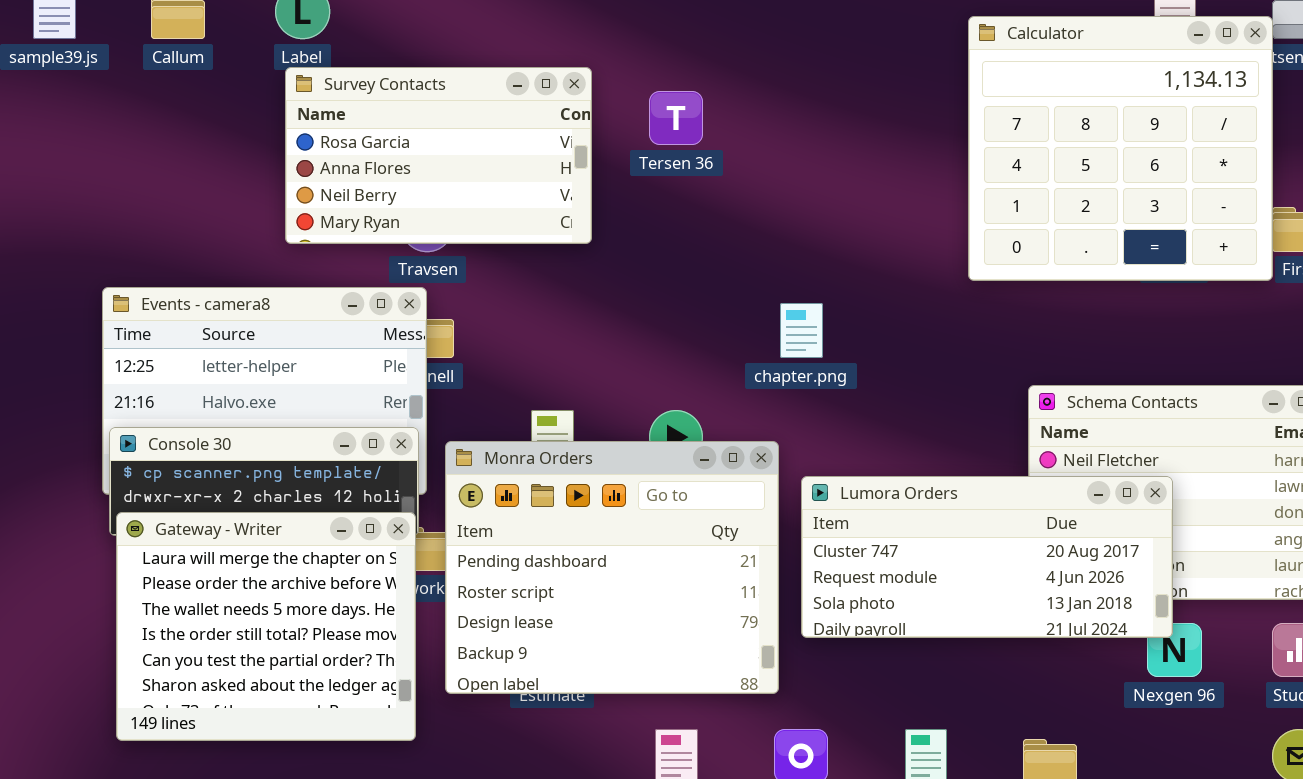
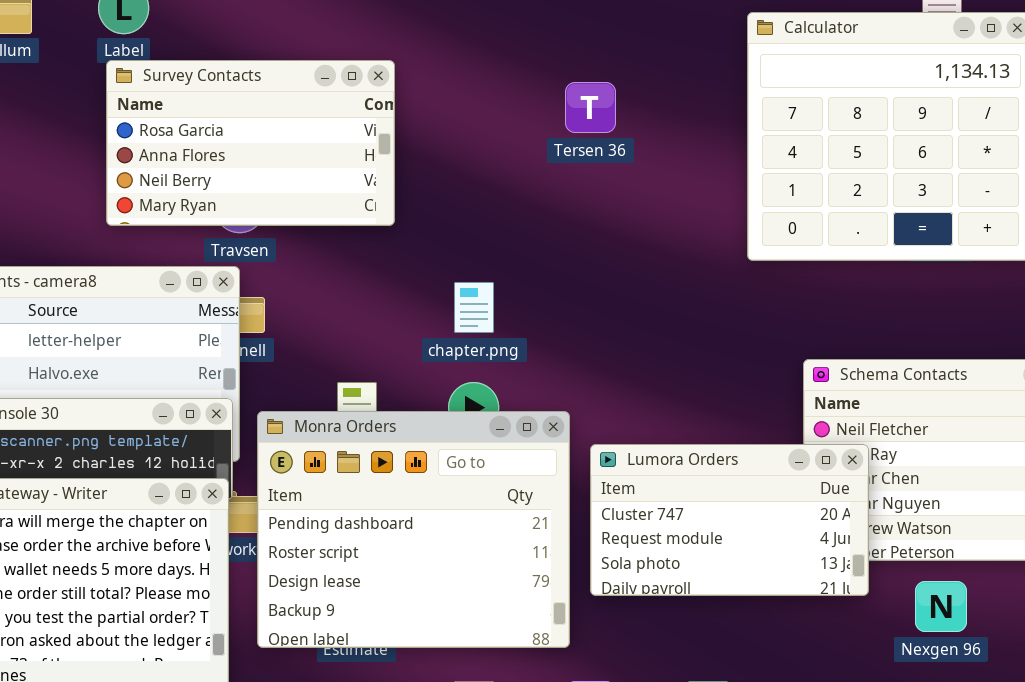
Tersen 36: [649,91,703,145] -> [565,82,616,133], moved
chapter.png: [780,303,823,358] -> [454,282,494,333], moved
Lumora Orders: [801,476,1173,638] -> [590,444,869,596], resized

